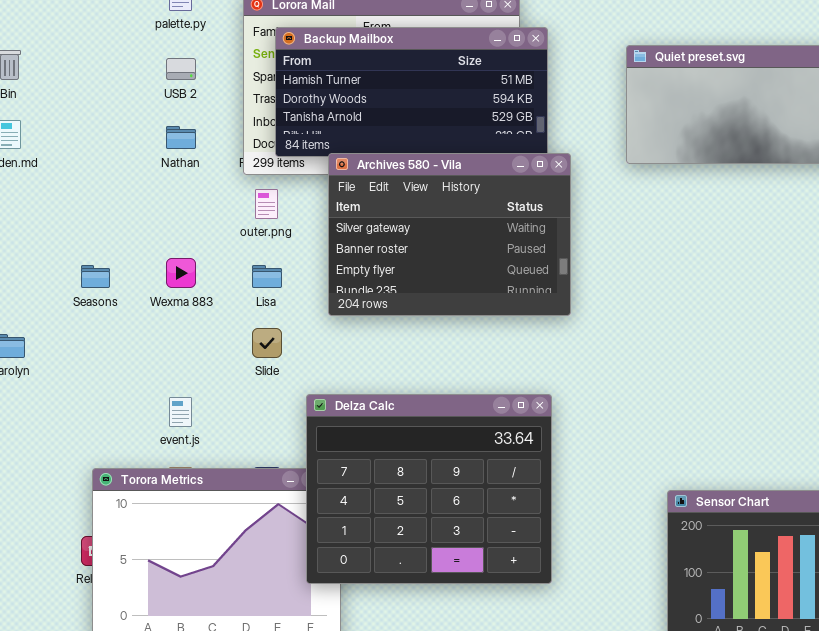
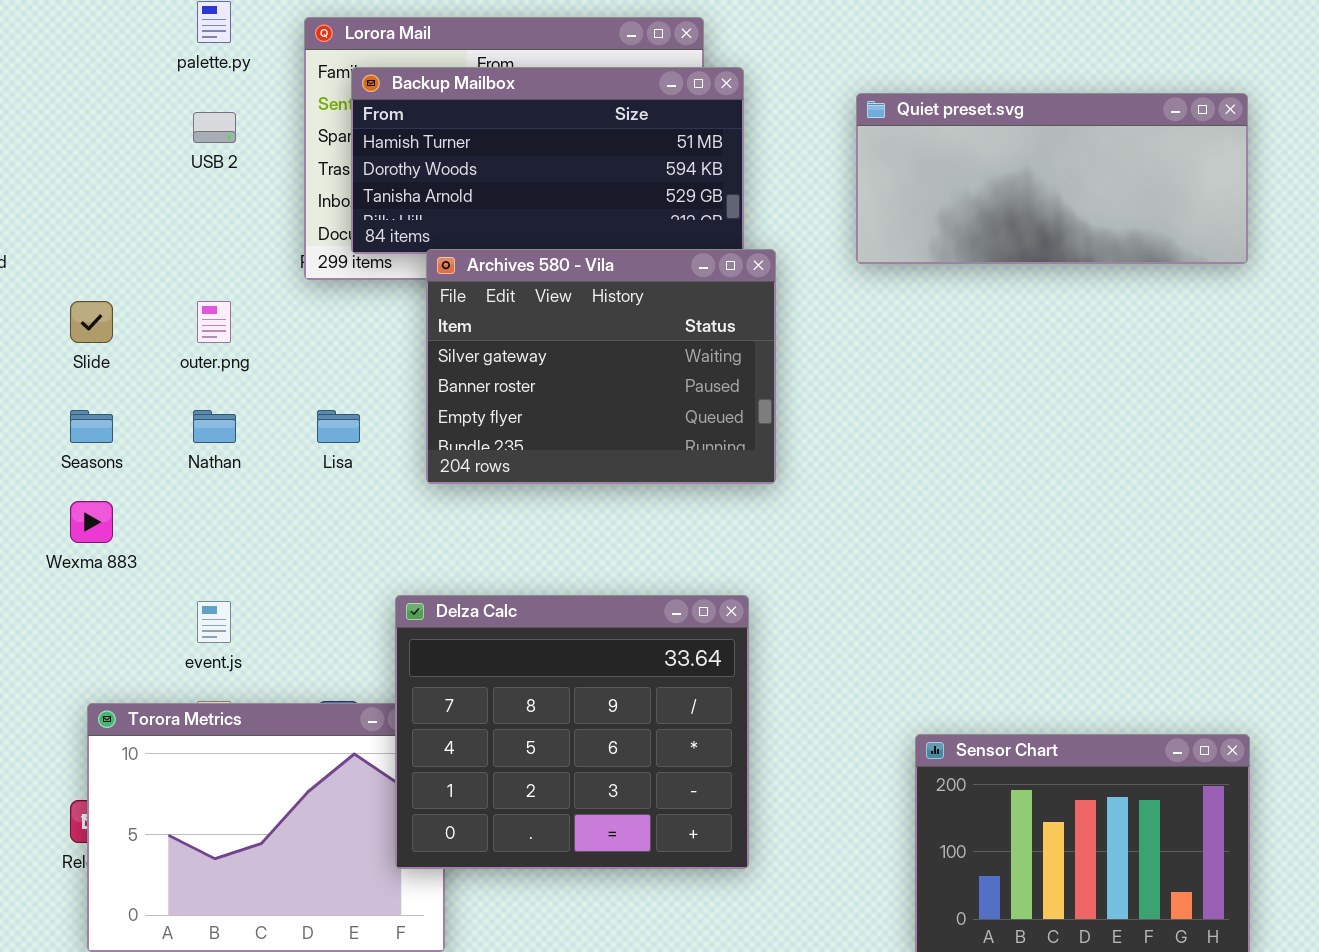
Nathan: [166,126,196,149] -> [193,410,236,443], moved
outer.png: [255,189,278,219] -> [197,301,231,343], moved
Wexma 883: [166,258,196,288] -> [70,501,113,543], moved
Slide: [252,328,282,358] -> [70,301,113,343], moved

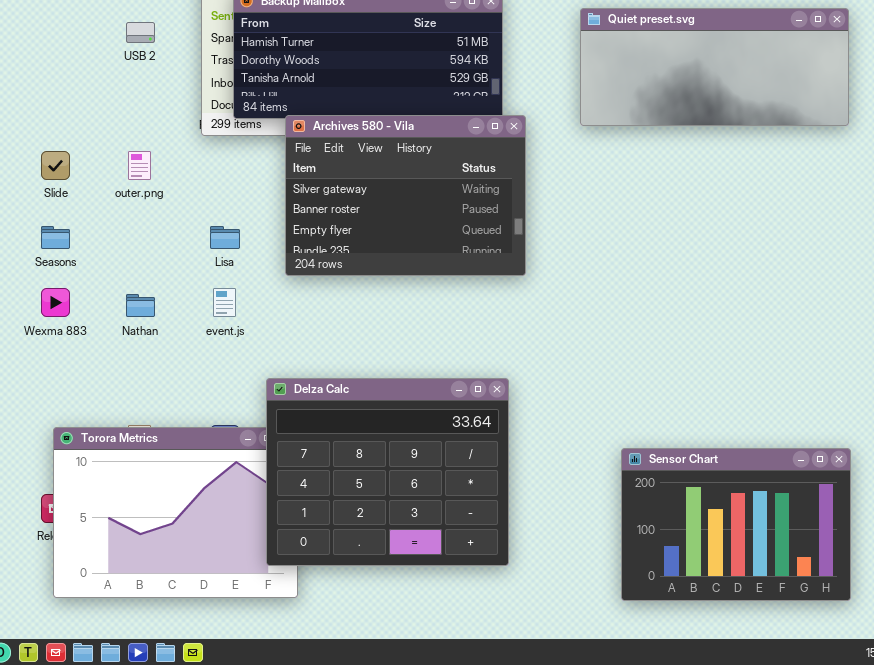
Nathan: [193,410,236,443] -> [126,294,155,317], moved
Delza Calc: [395,595,749,869] -> [266,378,509,566], moved
event.js: [197,601,231,643] -> [213,288,236,317], moved

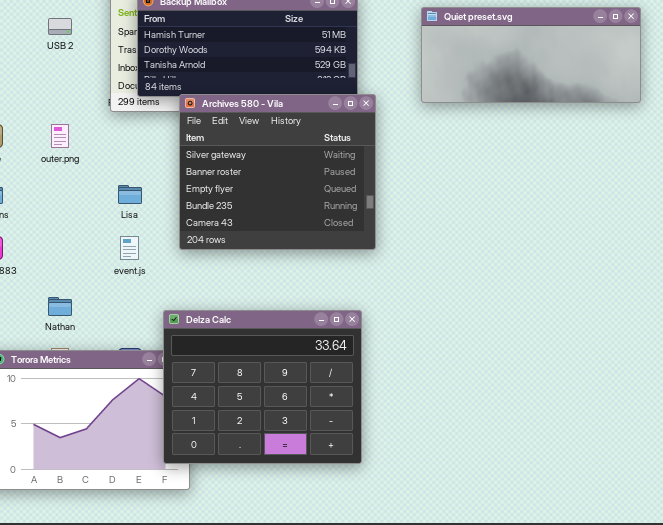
Archives 580 - Vila: [285,115,526,276] -> [179,94,376,250], resized
Nathan: [126,294,155,317] -> [48,297,72,316], moved
Sensor Chart: [621,448,851,601] -> none, closed

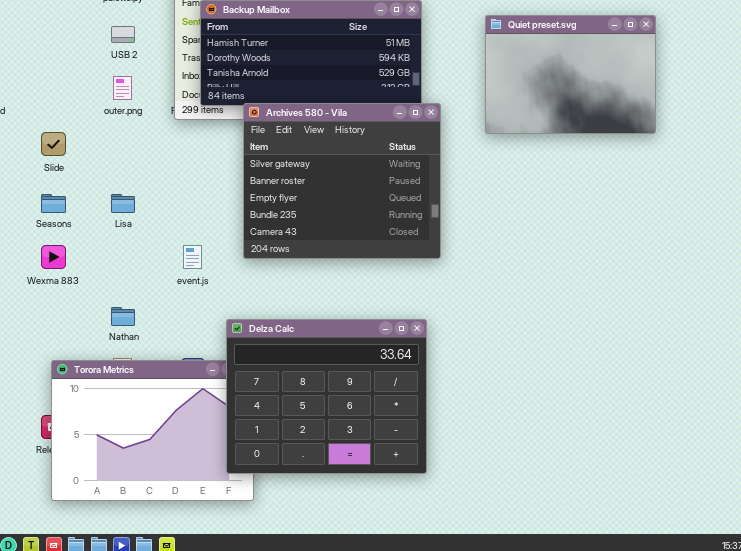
Quiet preset.svg: [421,7,641,103] -> [485,15,656,134], resized
outer.png: [51,124,69,148] -> [113,76,132,100], moved
Lisa: [118,185,142,204] -> [111,194,135,213], moved

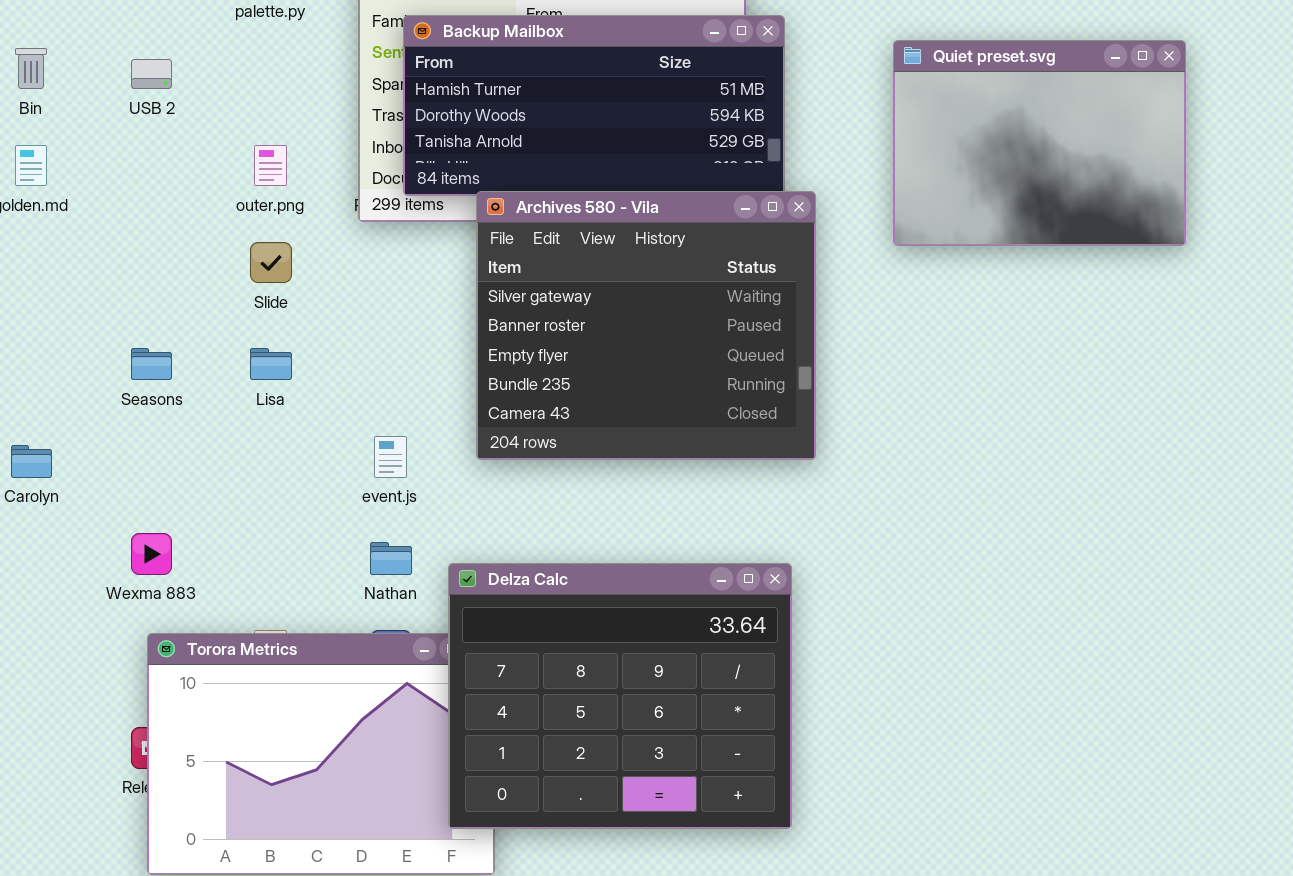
USB 2: [111,26,135,43] -> [131,59,172,89], moved
Slide: [41,132,66,156] -> [250,242,292,283], moved
Wexma 883: [41,245,66,269] -> [131,533,172,575], moved
Nathan: [111,307,135,326] -> [370,542,412,575], moved

